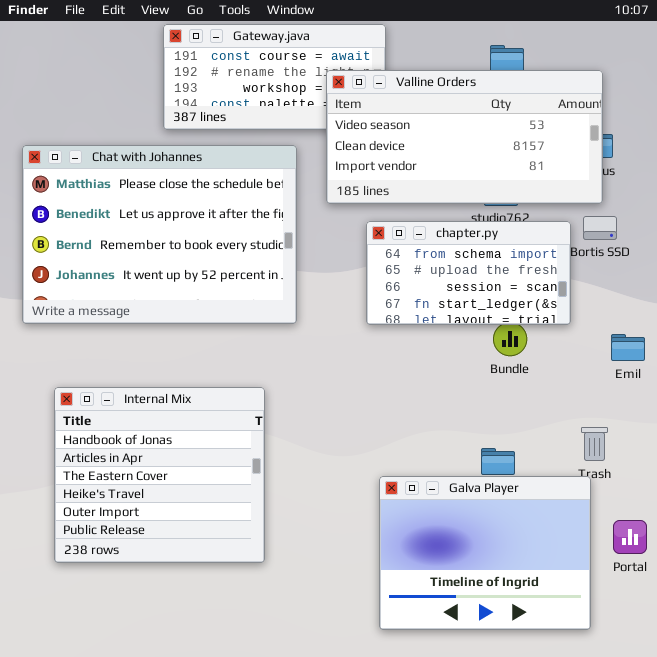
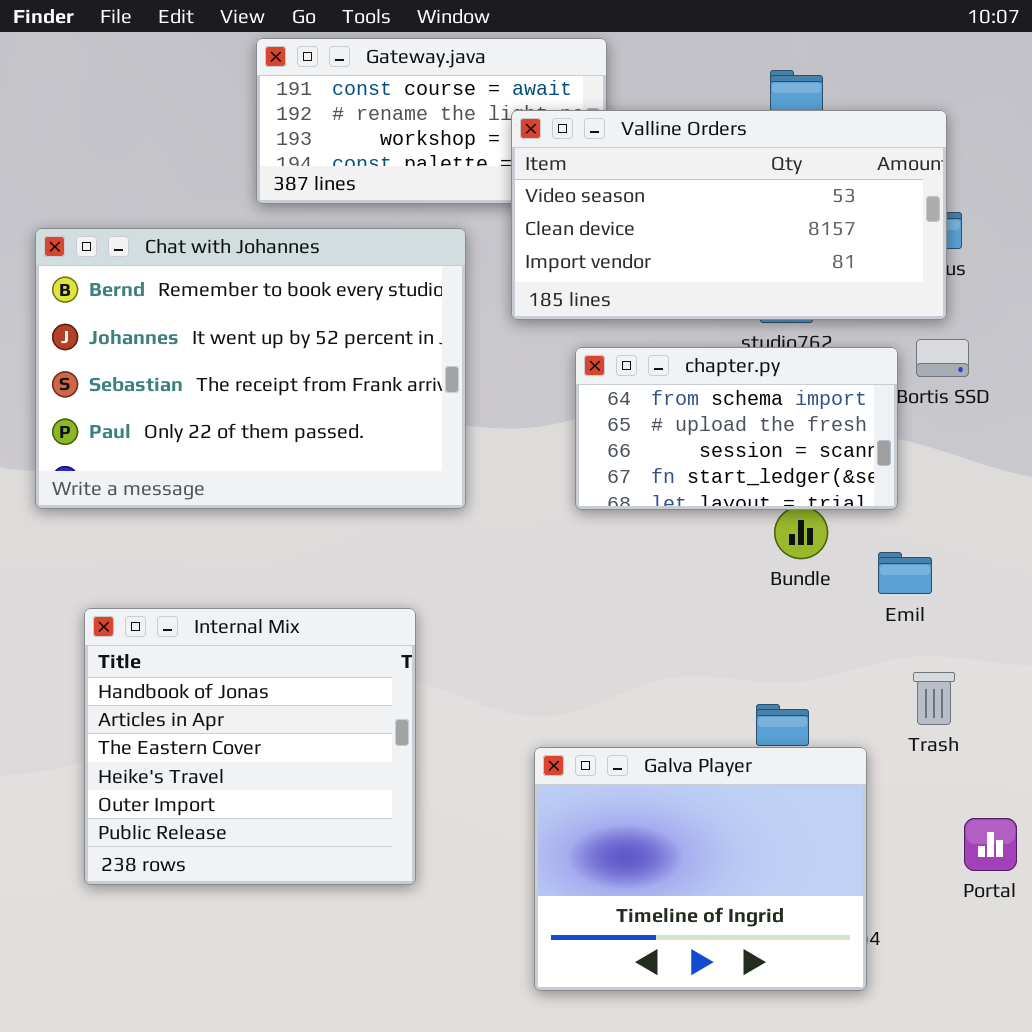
Chat with Johannes: [22,145,297,324] -> [35,228,466,509], scrolled down 2 rows
Emil: [611,334,645,361] -> [878,552,932,594], moved
Galva Player: [379,476,591,630] -> [534,747,867,991], moved

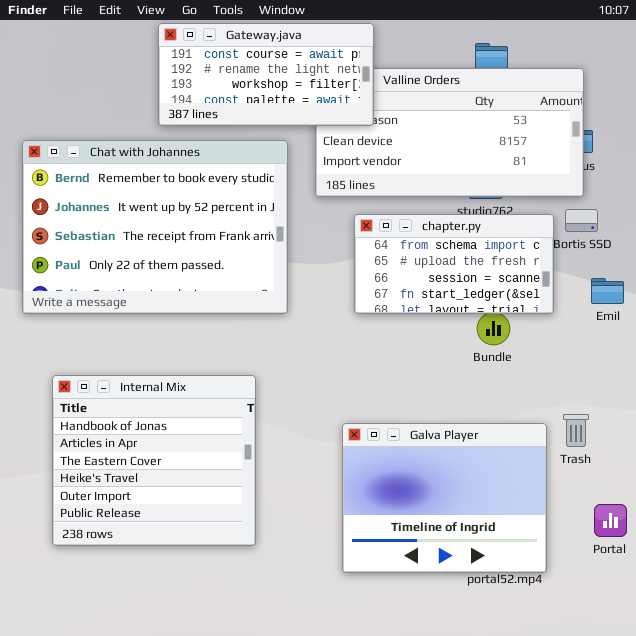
Gateway.java: [256,38,607,204] -> [158,23,374,126], raised
Emil: [878,552,932,594] -> [591,278,624,304], moved
Galva Player: [534,747,867,991] -> [342,423,547,573], moved

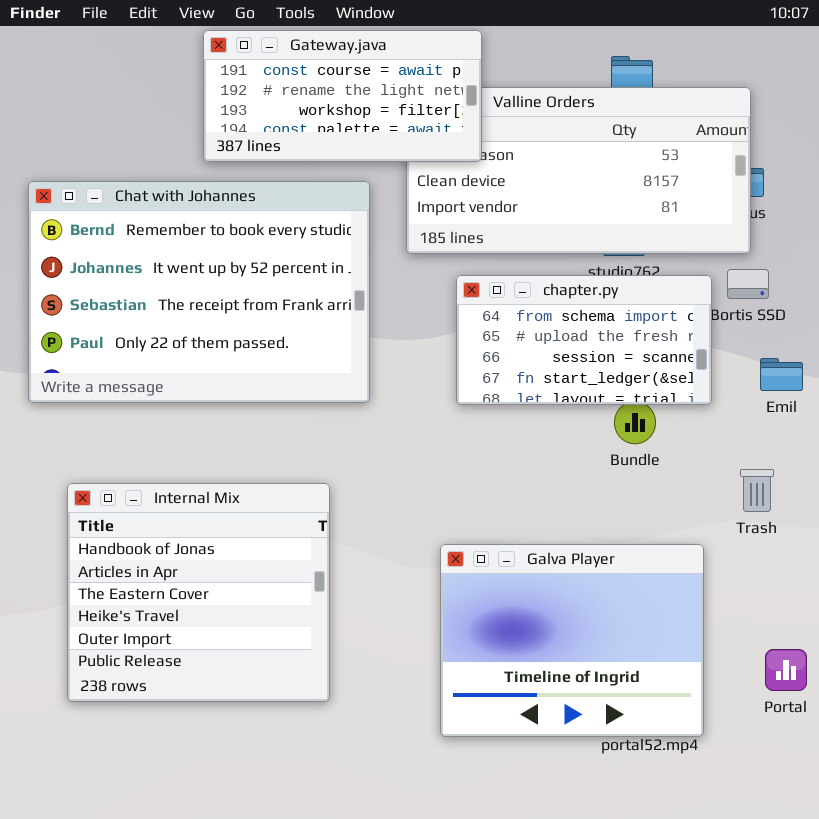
Trash: [563,414,589,447] -> [740,469,774,512], moved

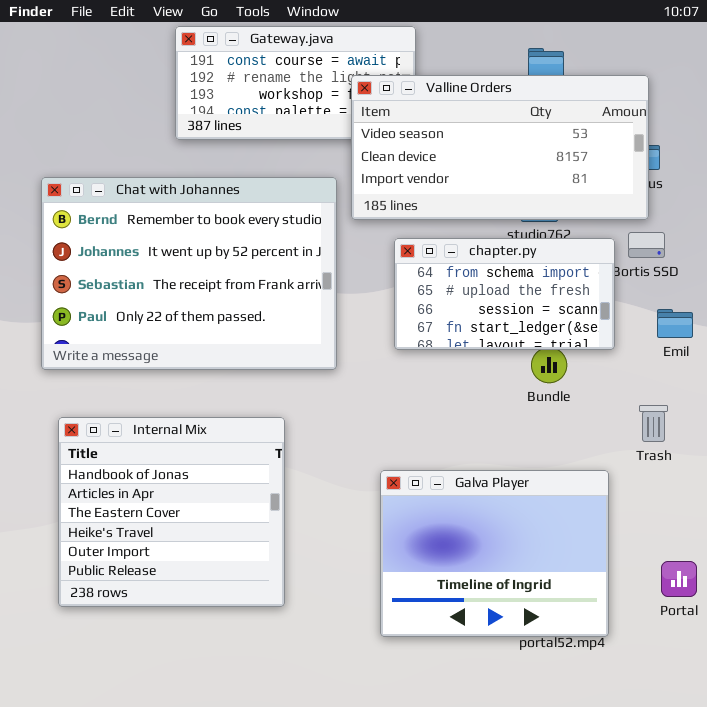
Valline Orders: [406,87,751,254] -> [351,75,649,220], raised
Chat with Johannes: [28,181,370,403] -> [41,177,337,370], moved

